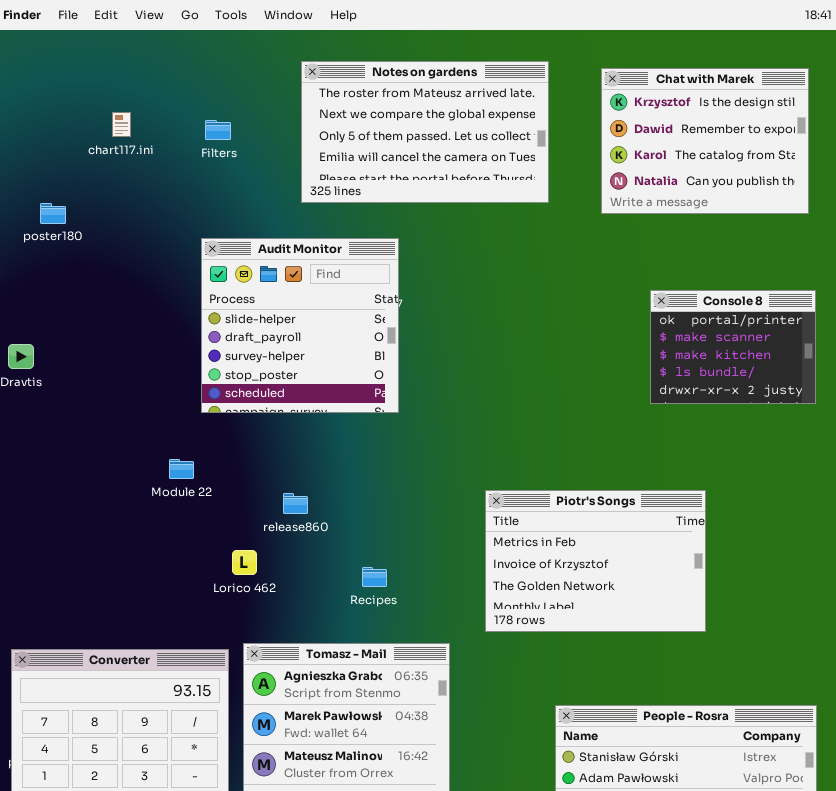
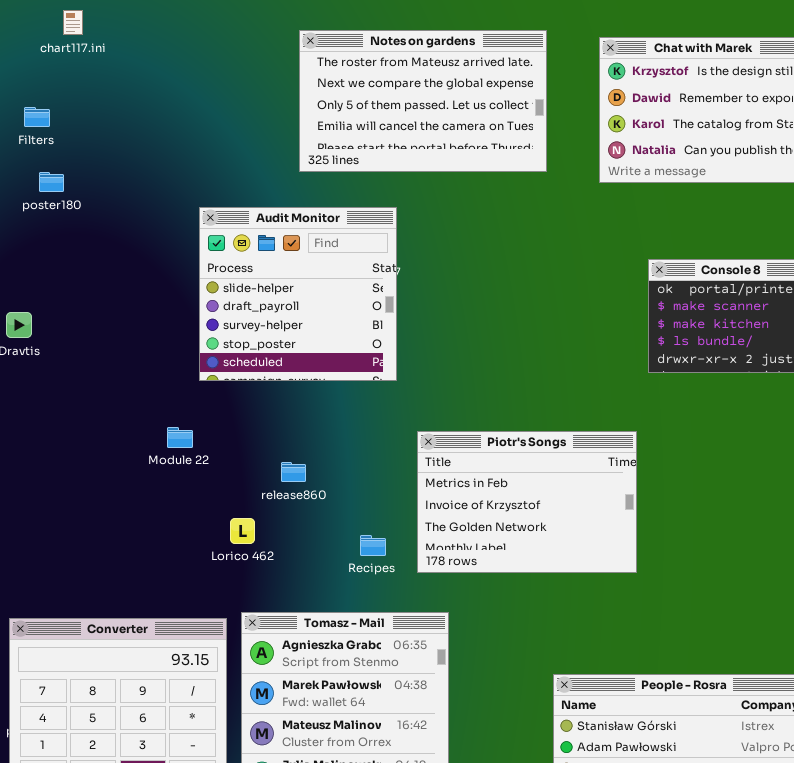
chart117.ini: [112,112,131,137] -> [63,10,83,35], moved
Filters: [205,120,231,140] -> [24,107,50,127], moved
Piotr's Songs: [485,490,706,632] -> [417,431,637,573], moved

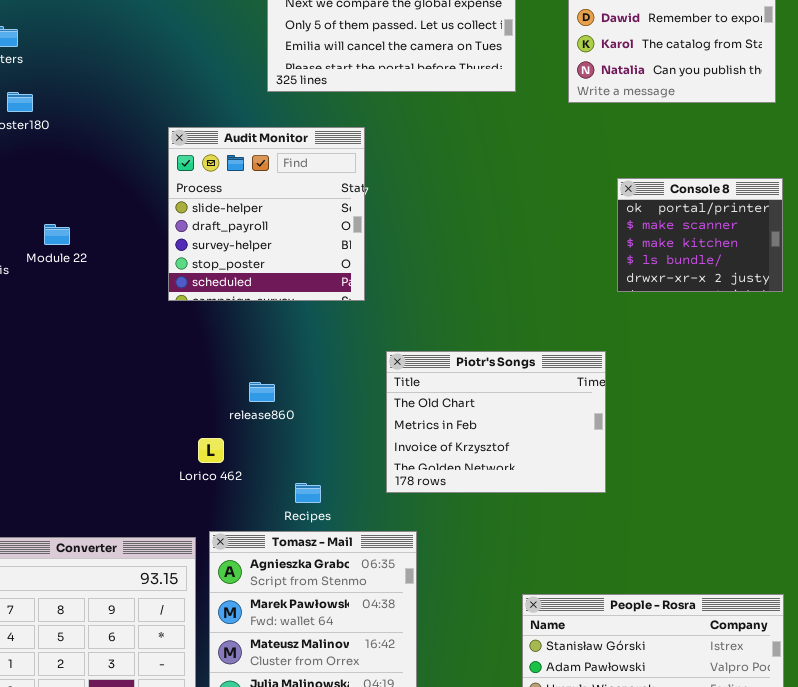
Module 22: [167,427,193,448] -> [44,224,70,245], moved
Piotr's Songs: [417,431,637,573] -> [386,351,606,493], scrolled up 1 row
Recipes: [360,535,386,556] -> [295,483,321,503], moved

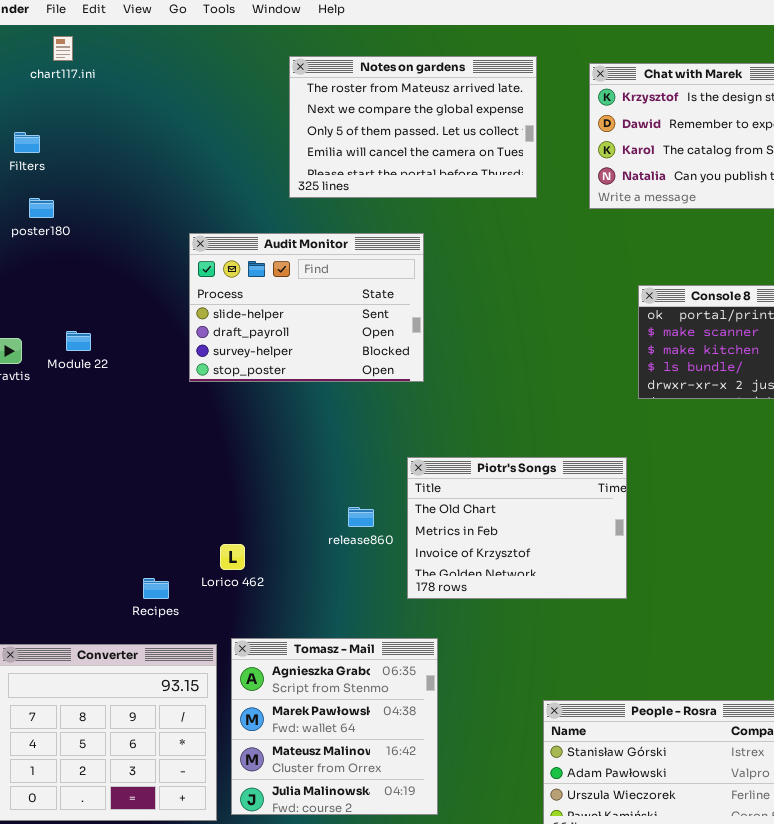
Audit Monitor: [168,127,365,301] -> [189,233,424,382], resized
release860: [249,382,275,402] -> [348,507,374,527], moved
Recipes: [295,483,321,503] -> [143,578,169,599], moved

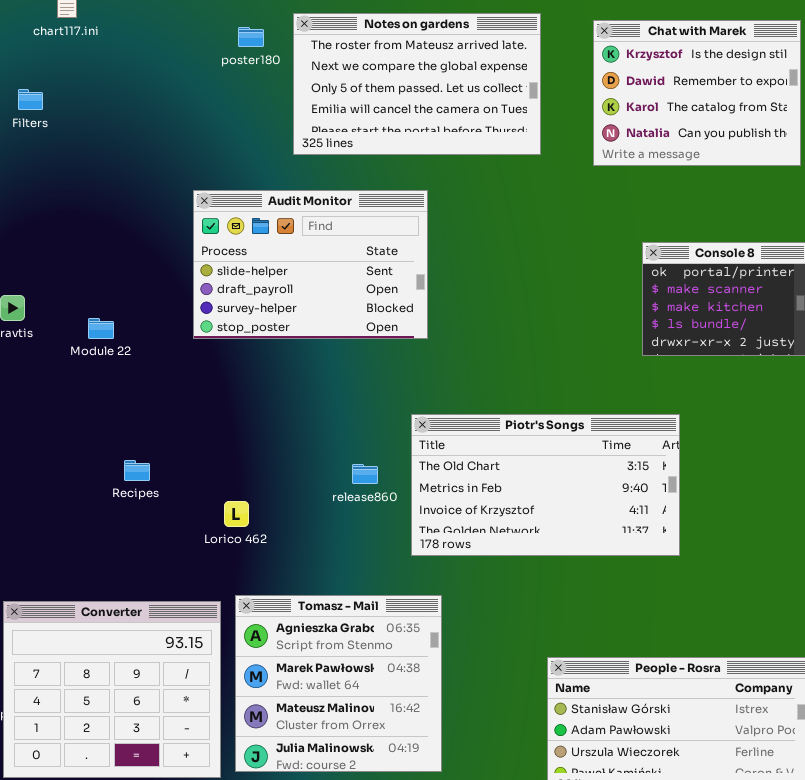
poster180: [29,198,54,218] -> [238,27,264,47], moved
Module 22: [66,331,91,351] -> [88,318,114,339], moved
Piotr's Songs: [407,457,627,599] -> [411,414,680,556], resized
Recipes: [143,578,169,599] -> [124,460,150,481], moved

